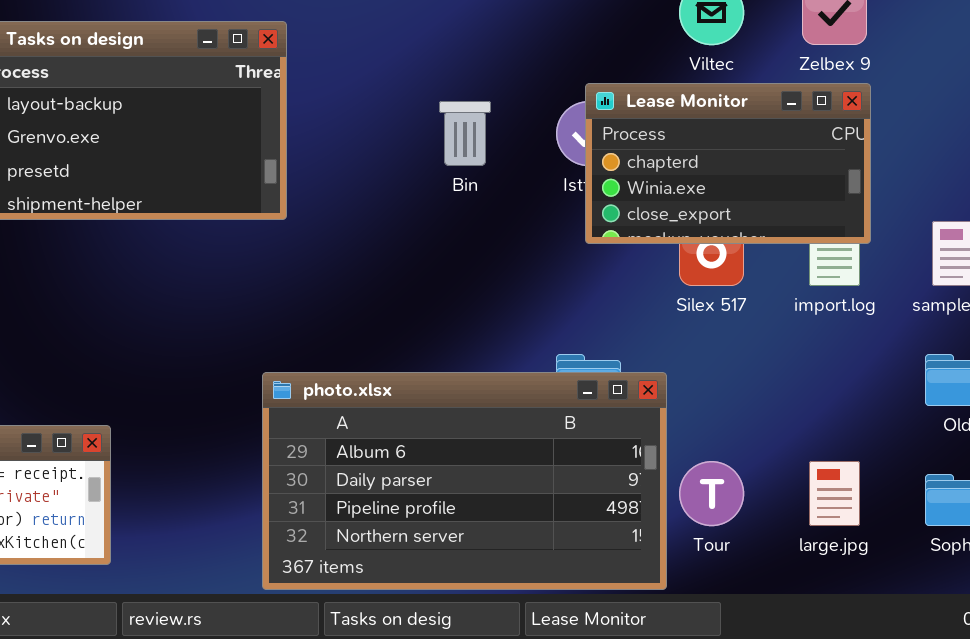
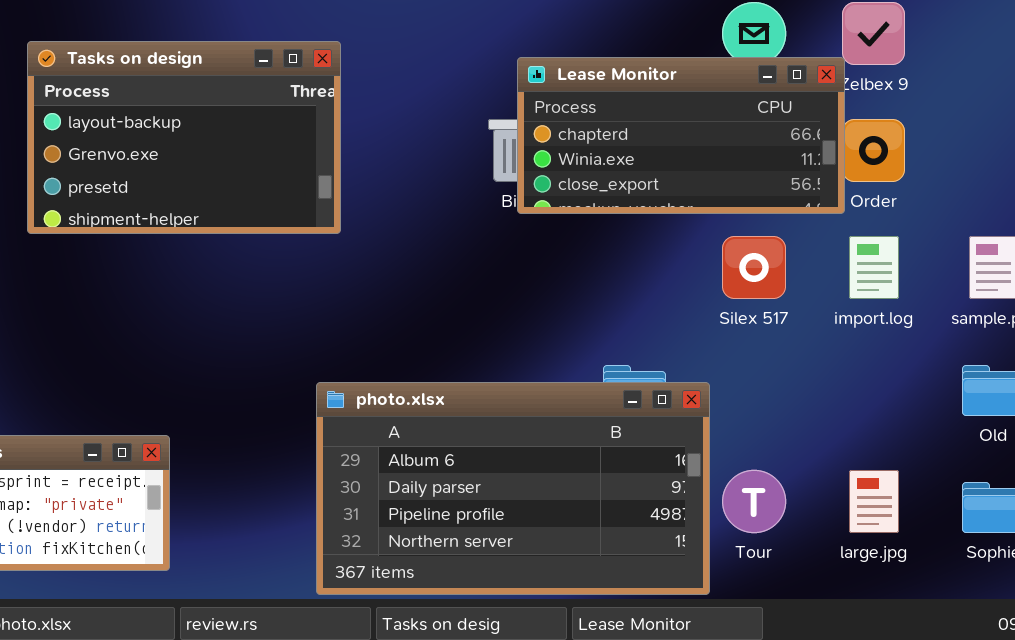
Lease Monitor: [585,83,871,244] -> [517,57,845,214], moved, resized

